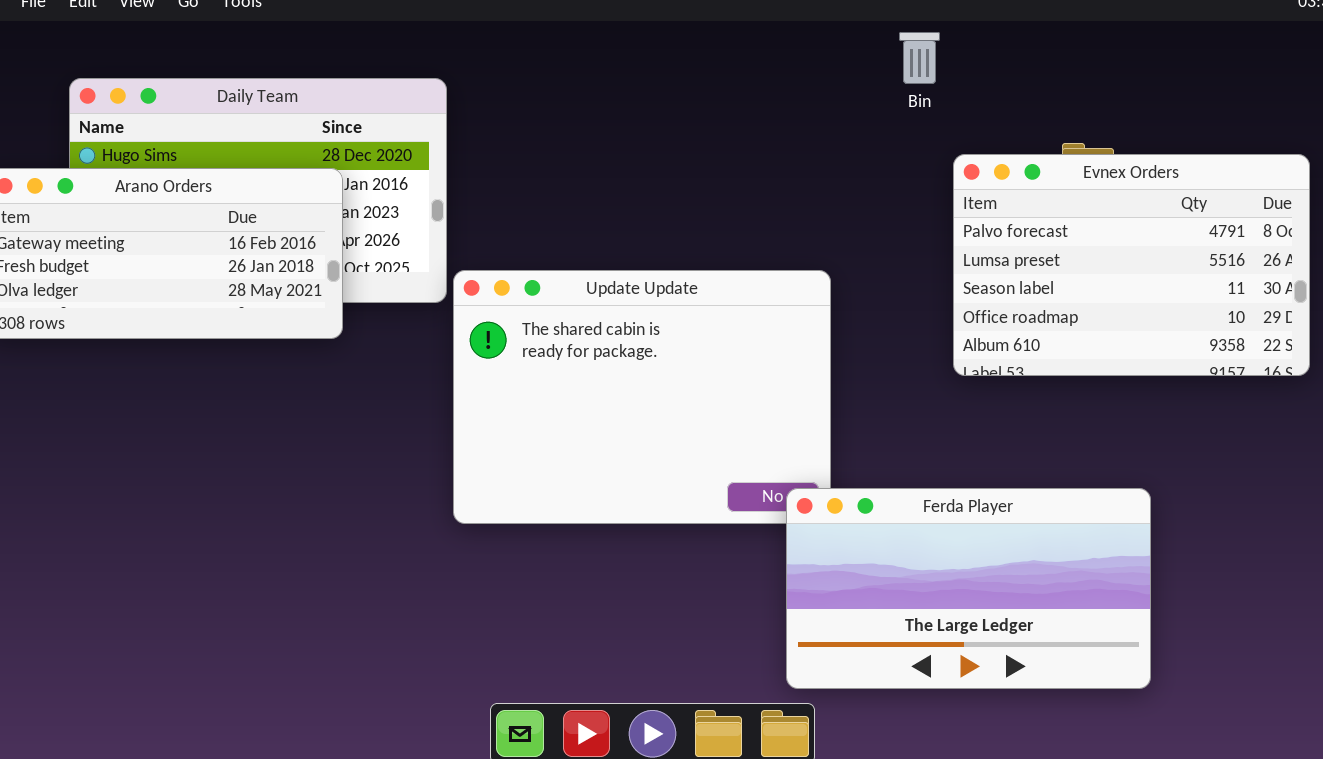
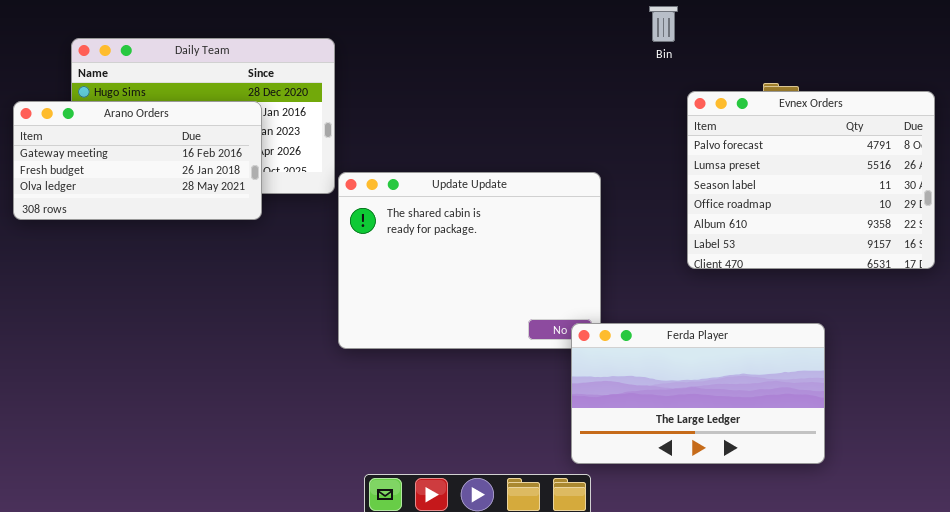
Evnex Orders: [953,154,1310,376] -> [687,91,935,269], resized

